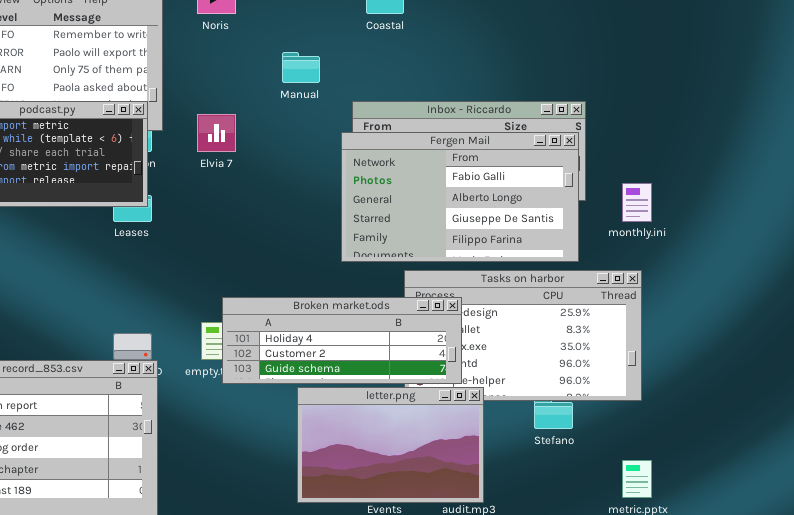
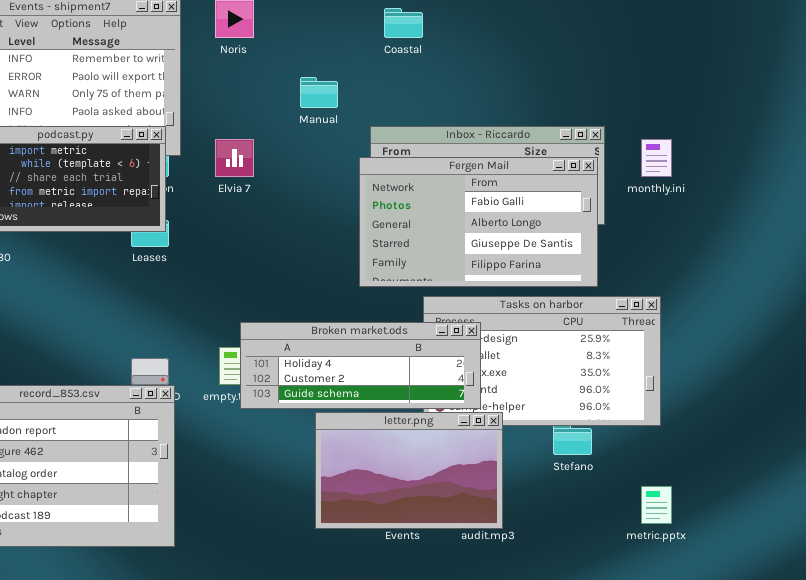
monthly.ini: [622,183,652,222] -> [641,139,672,177], moved

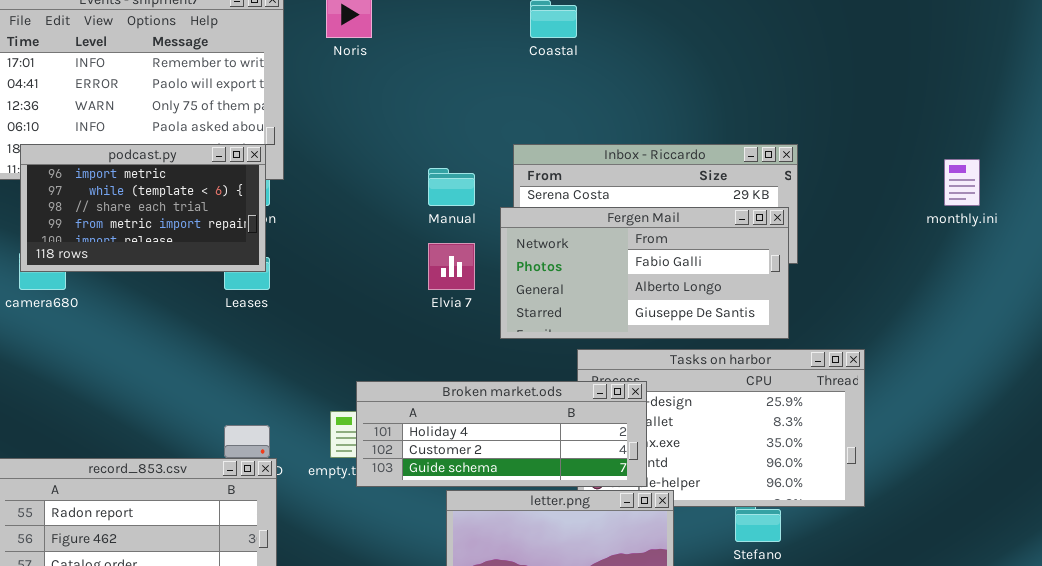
Manual: [300,77,338,108] -> [428,168,475,206], moved
Elvia 7: [215,139,254,177] -> [428,243,475,290], moved
monthly.ini: [641,139,672,177] -> [944,159,980,206], moved
Fergen Mail: [359,157,598,287] -> [500,207,789,339], resized

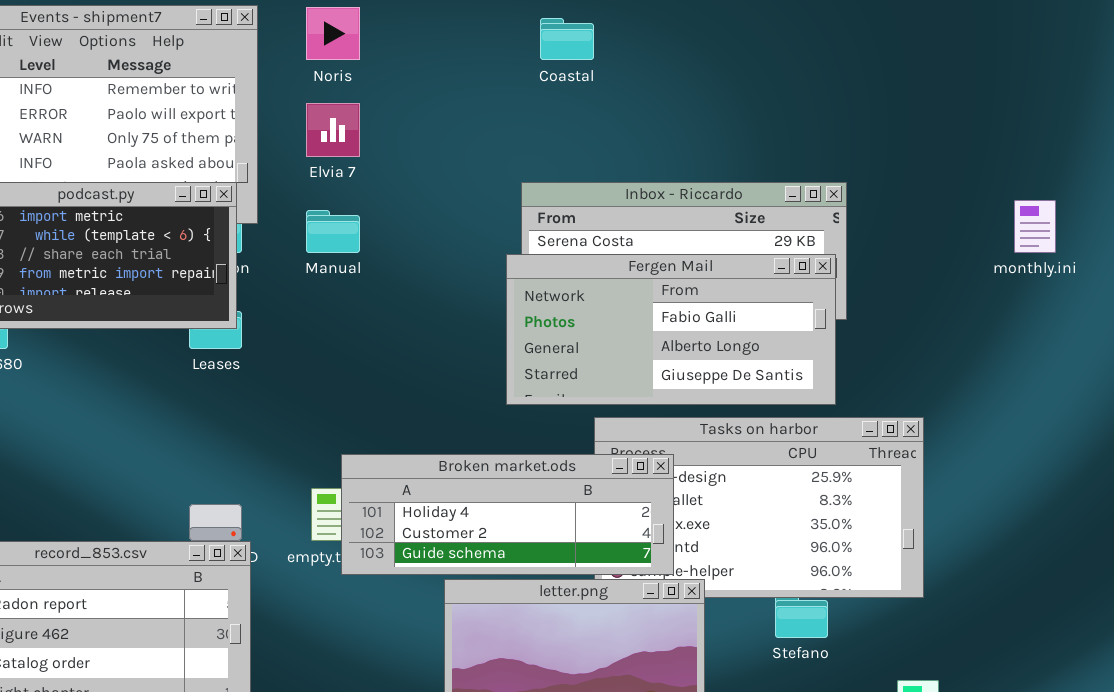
Manual: [428,168,475,206] -> [306,210,360,253], moved
Elvia 7: [428,243,475,290] -> [306,103,360,157], moved

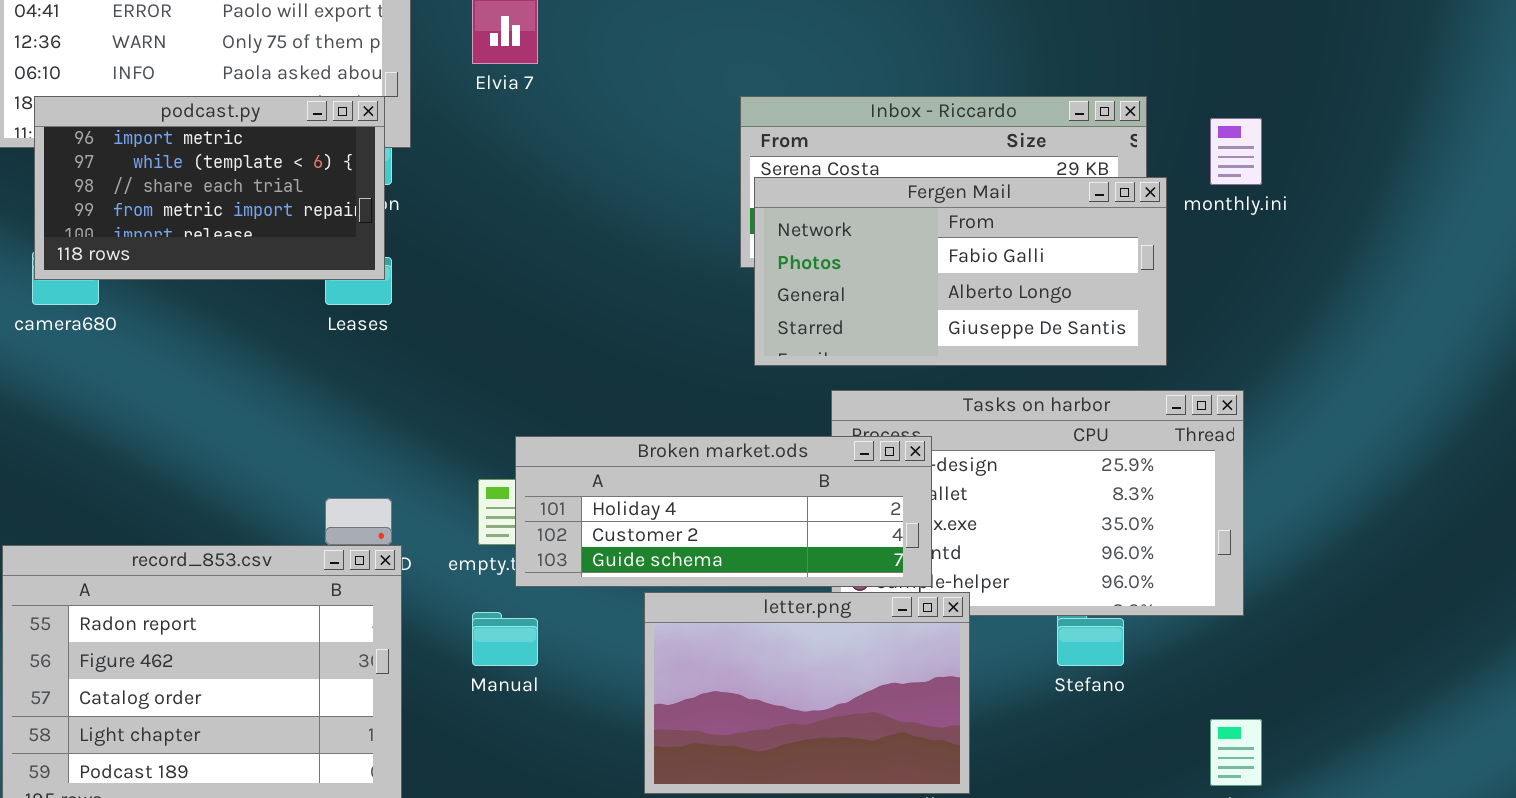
monthly.ini: [1014,200,1056,253] -> [1210,118,1262,185], moved
Manual: [306,210,360,253] -> [472,612,538,666], moved
Fergen Mail: [506,254,836,405] -> [754,177,1167,366], moved

